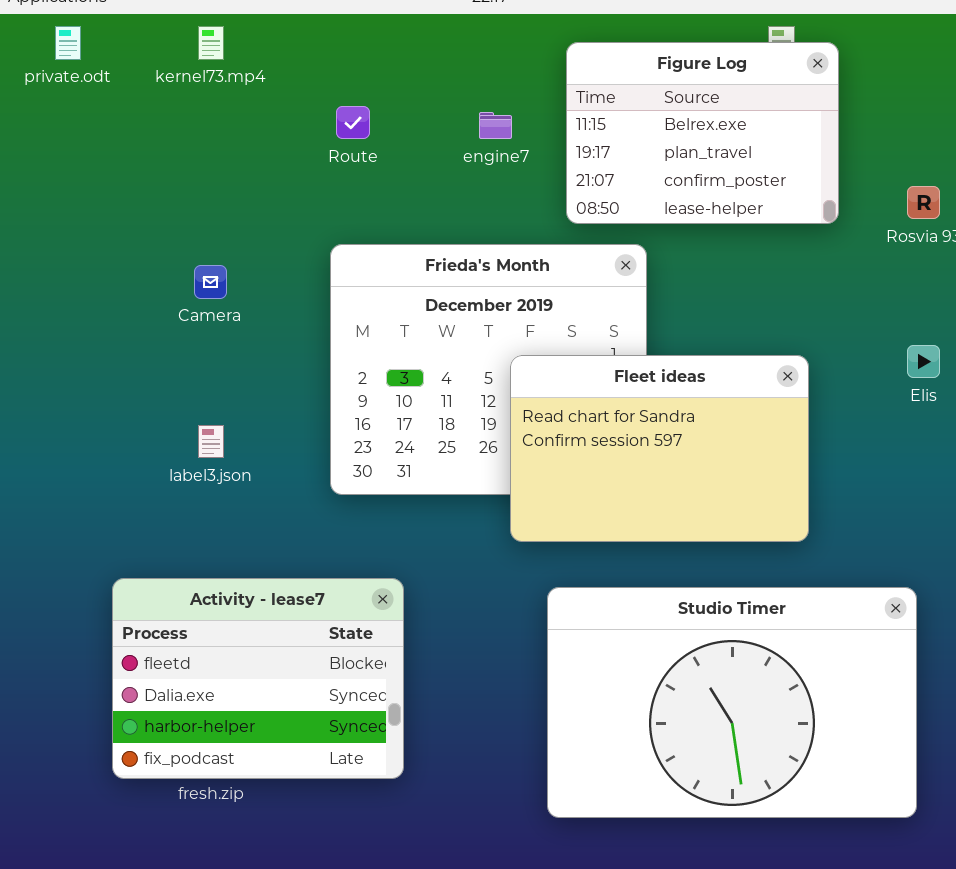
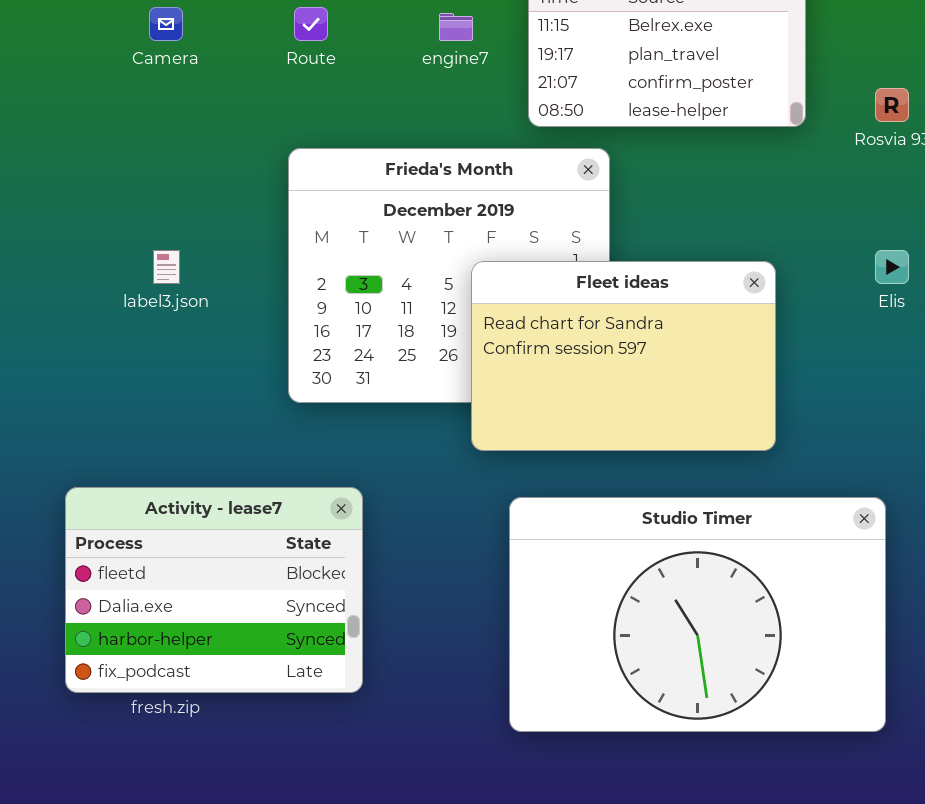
Camera: [194,265,227,299] -> [149,7,183,41], moved
label3.json: [198,425,224,458] -> [153,250,180,284], moved

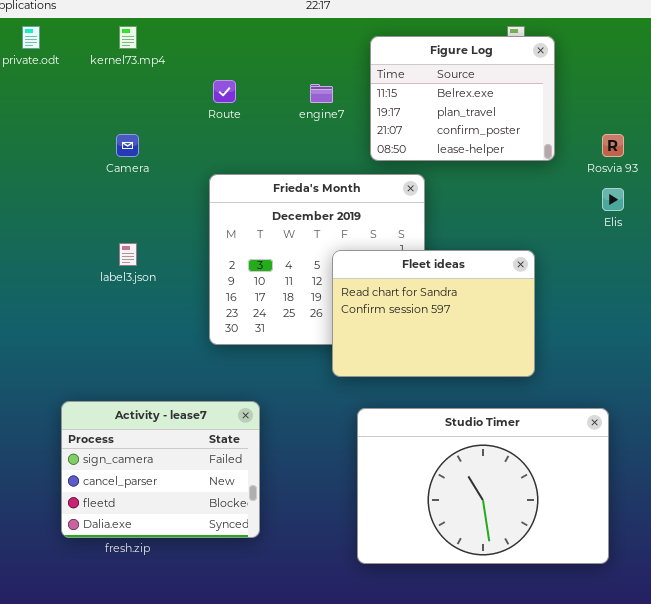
Camera: [149,7,183,41] -> [116,134,139,157], moved
Elis: [875,250,909,284] -> [602,188,624,211], moved
Activity - lease7: [65,487,363,693] -> [61,401,260,538], scrolled up 2 rows

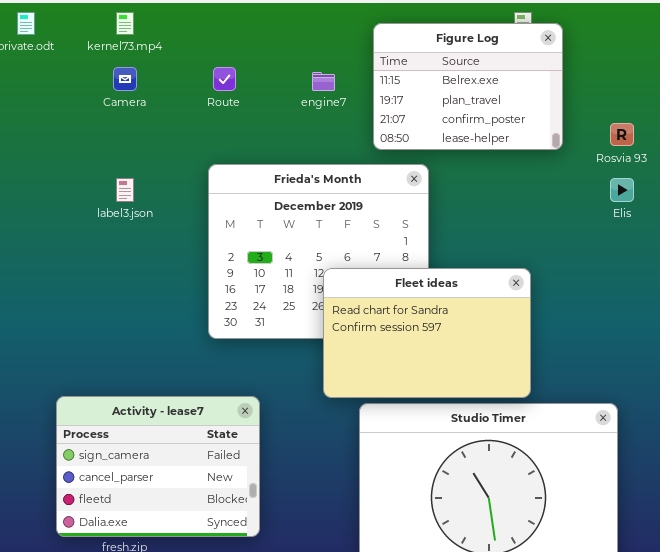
Camera: [116,134,139,157] -> [113,67,137,91], moved
label3.json: [119,243,137,266] -> [116,178,134,202], moved
Fleet ideas: [332,250,535,377] -> [323,268,531,398], moved

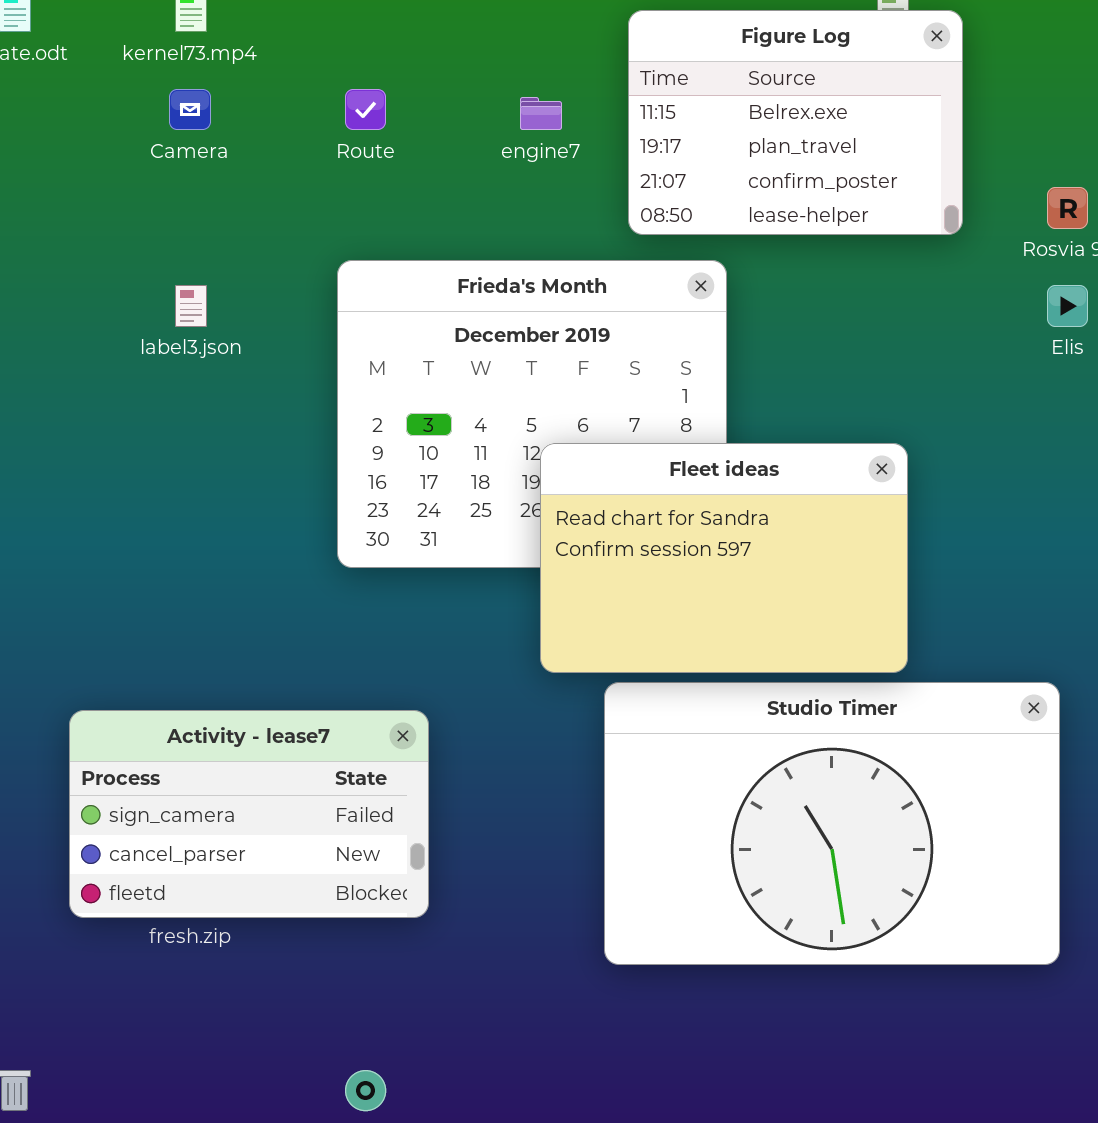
Activity - lease7: [56,396,260,537] -> [69,710,429,918], resized

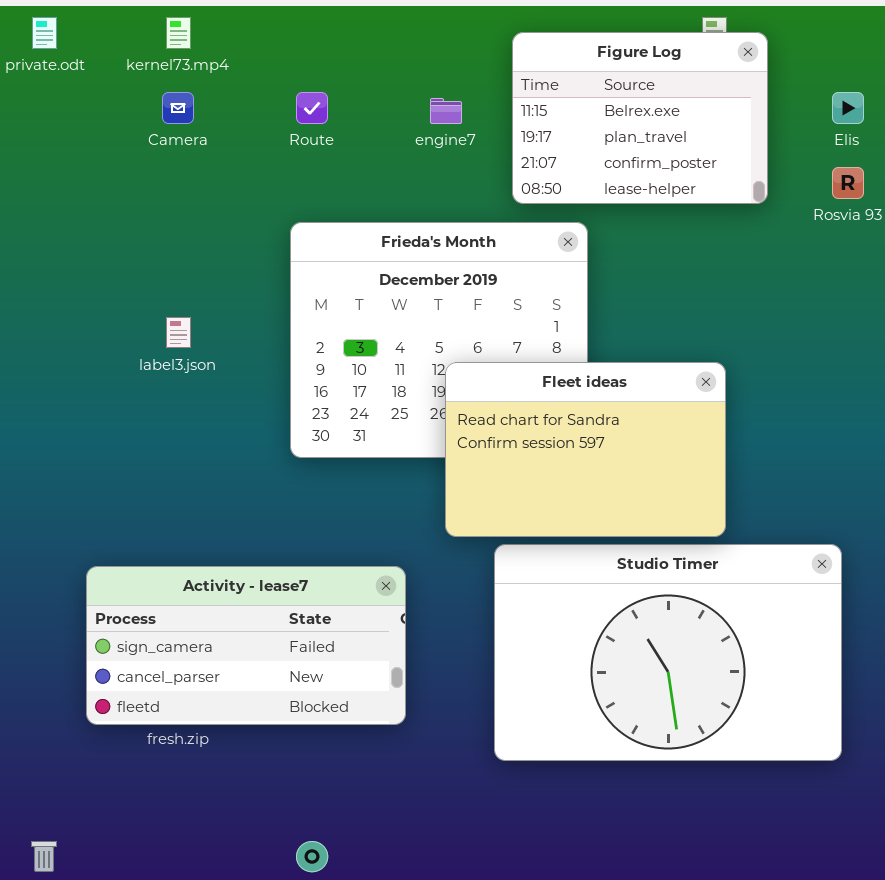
label3.json: [175,285,207,327] -> [166,317,191,348], moved
Elis: [1047,285,1088,327] -> [832,92,864,124], moved
Activity - lease7: [69,710,429,918] -> [86,566,406,725], resized

